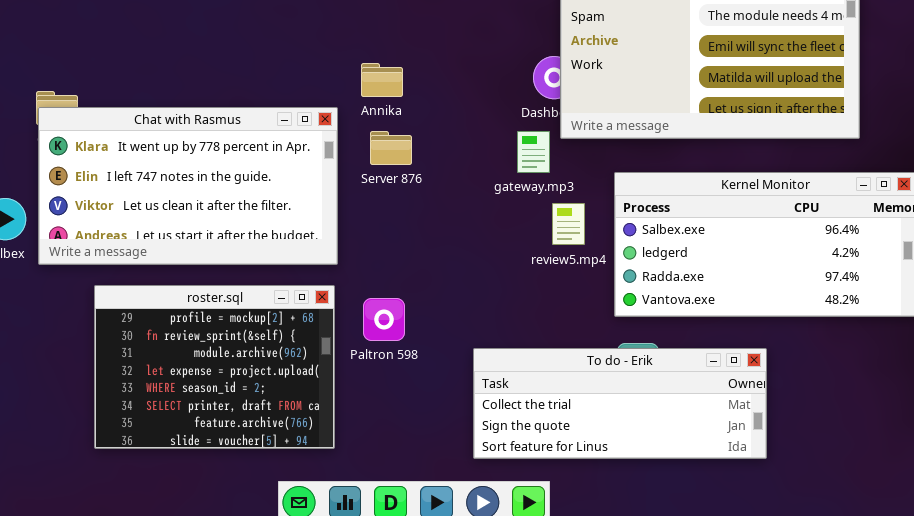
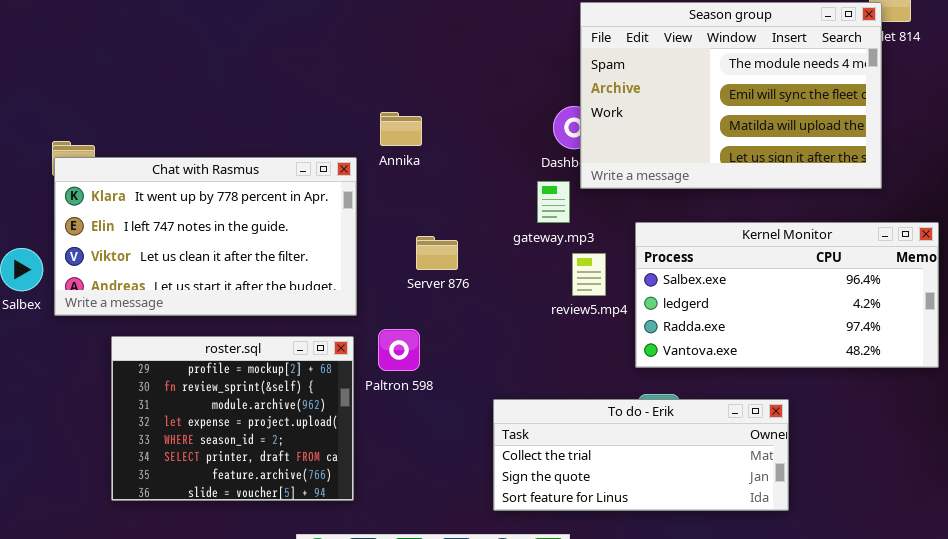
Server 876: [370,131,412,165] -> [416,236,458,270], moved
Paltron 598: [363,298,405,341] -> [378,329,420,371], moved

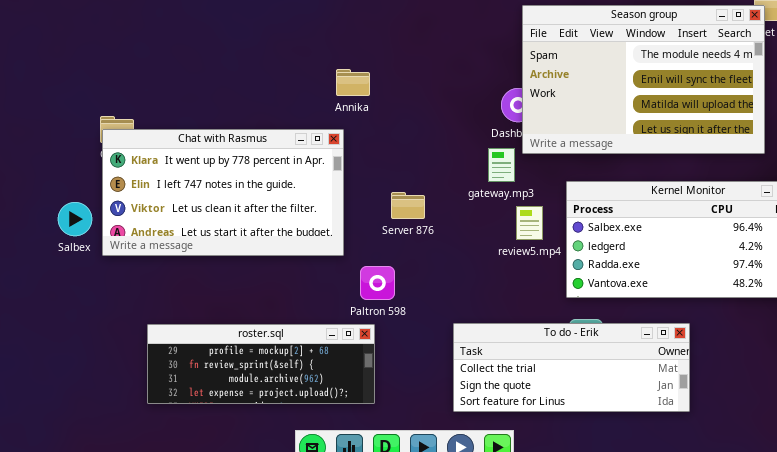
Annika: [380,112,422,146] -> [336,69,370,96], moved
roster.sql: [111,336,354,501] -> [147,324,375,404], resized

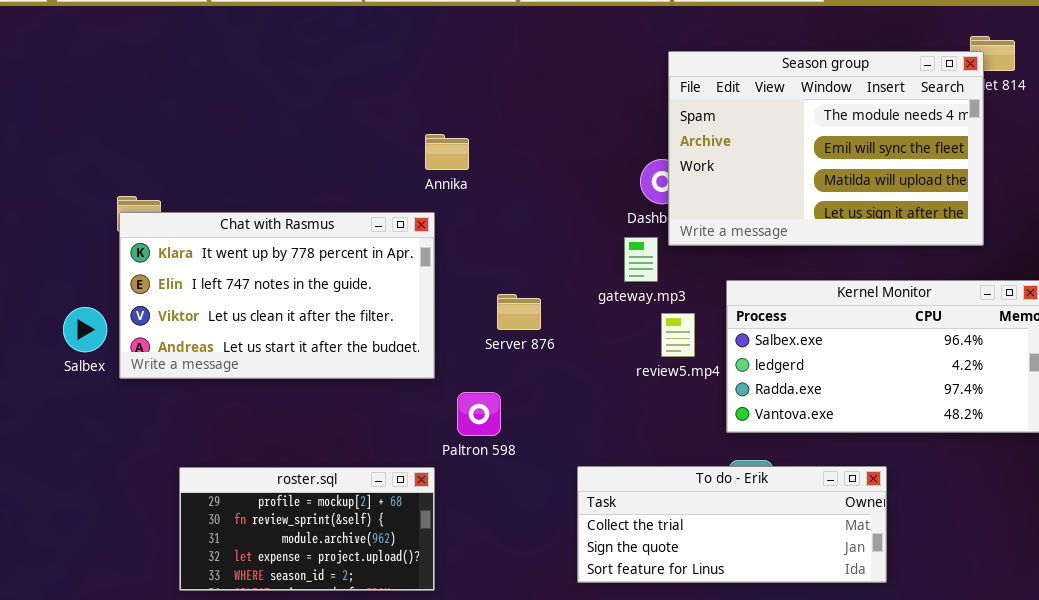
roster.sql: [147,324,375,404] -> [179,467,435,591], resized

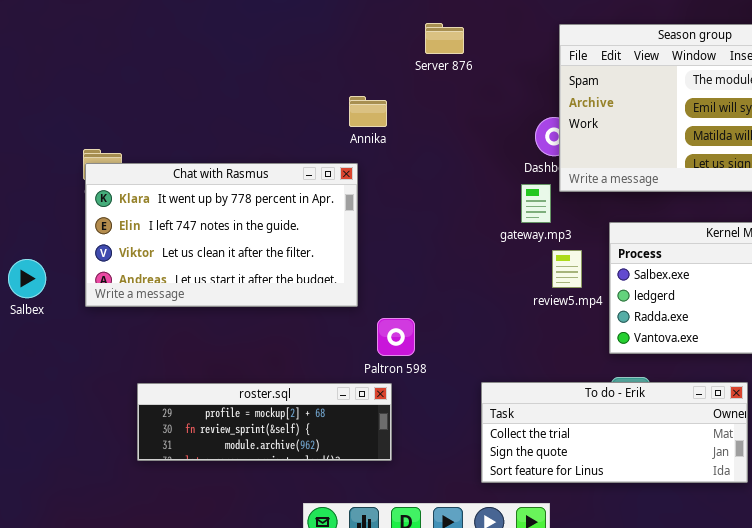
Server 876: [497,294,541,330] -> [425,23,464,54], moved
Salbex: [63,307,107,352] -> [8,259,46,298], moved
roster.sql: [179,467,435,591] -> [137,383,392,461], resized

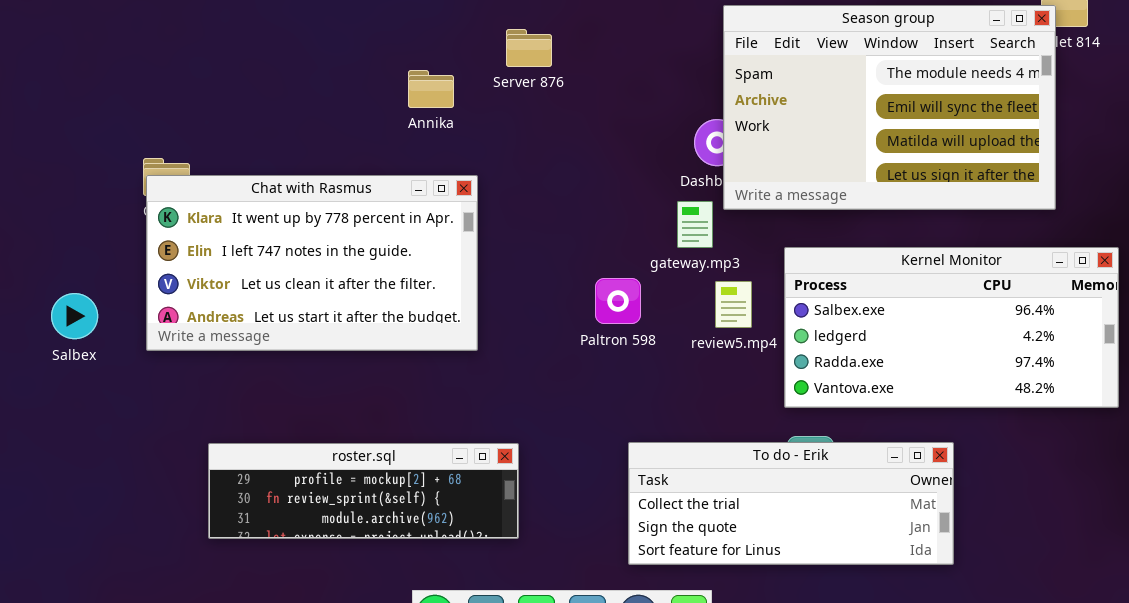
Server 876: [425,23,464,54] -> [506,29,552,67], moved
Annika: [349,96,387,127] -> [408,70,454,108], moved
Paltron 598: [377,318,415,356] -> [595,278,641,324], moved

